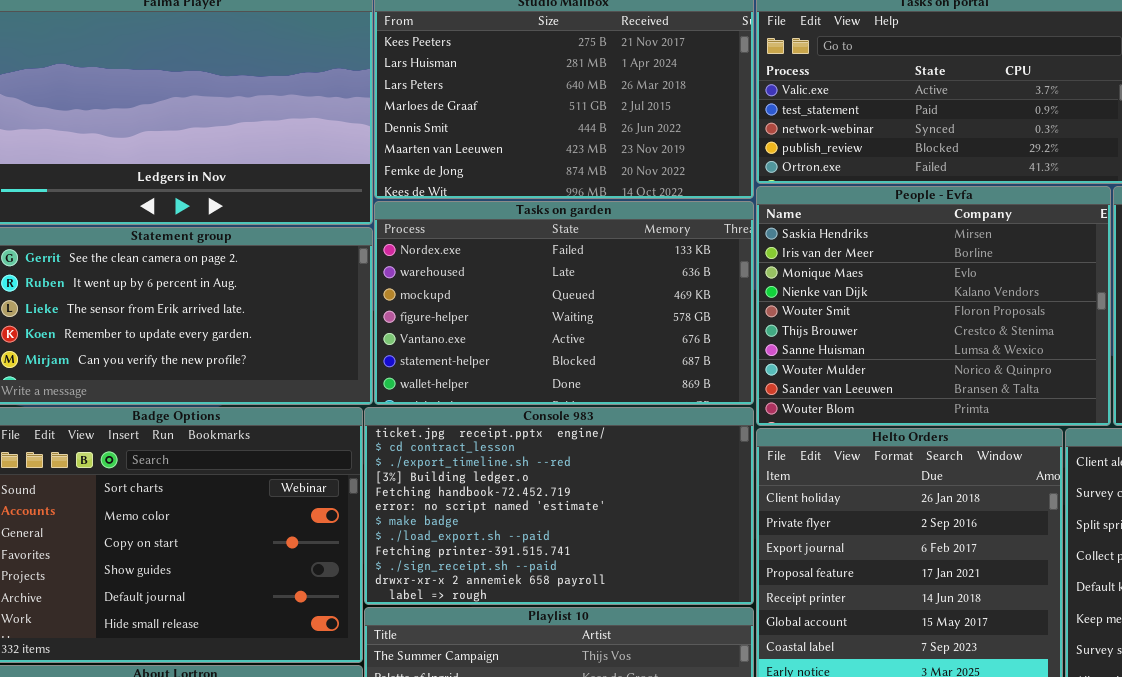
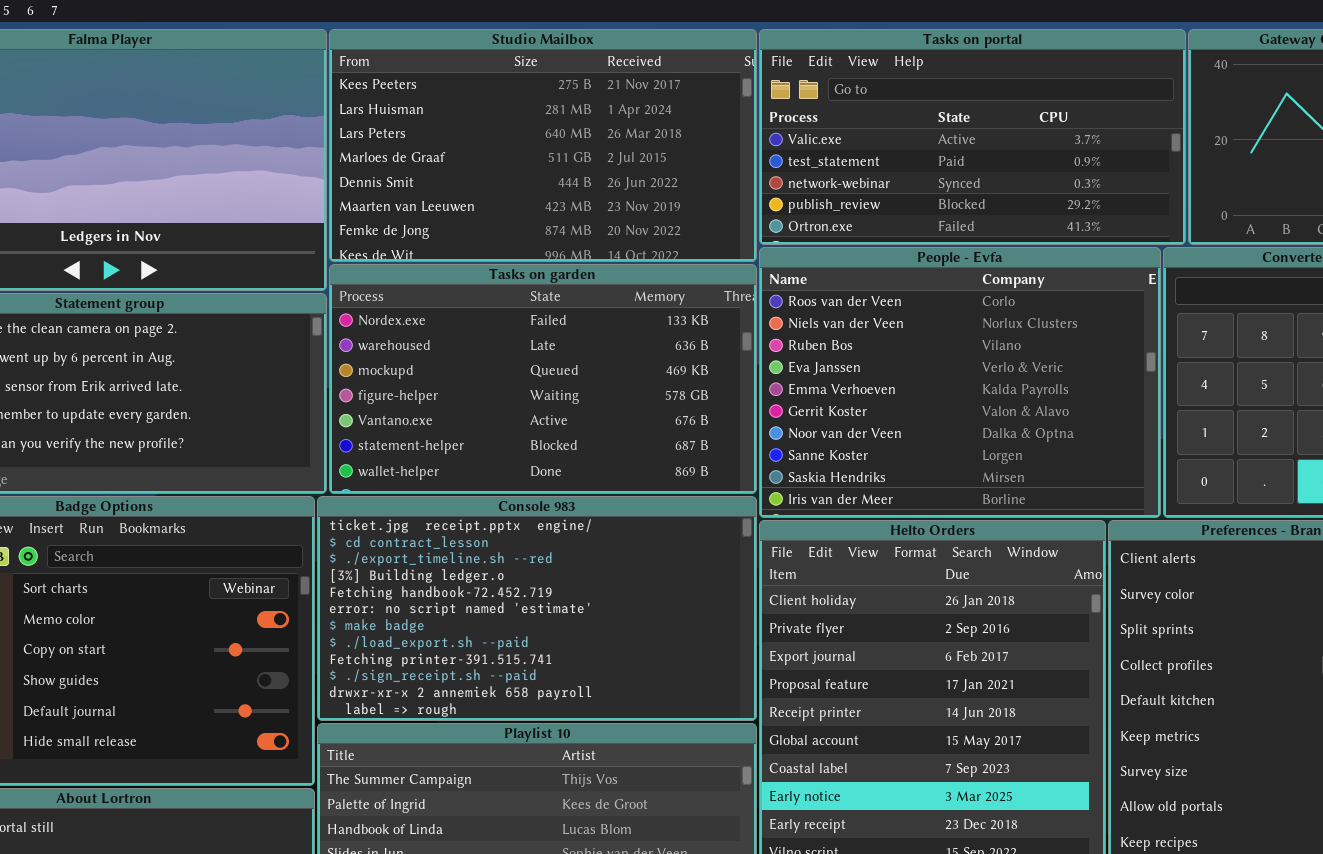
People - Evfa: [756,186,1111,426] -> [759,247,1161,518], scrolled up 8 rows

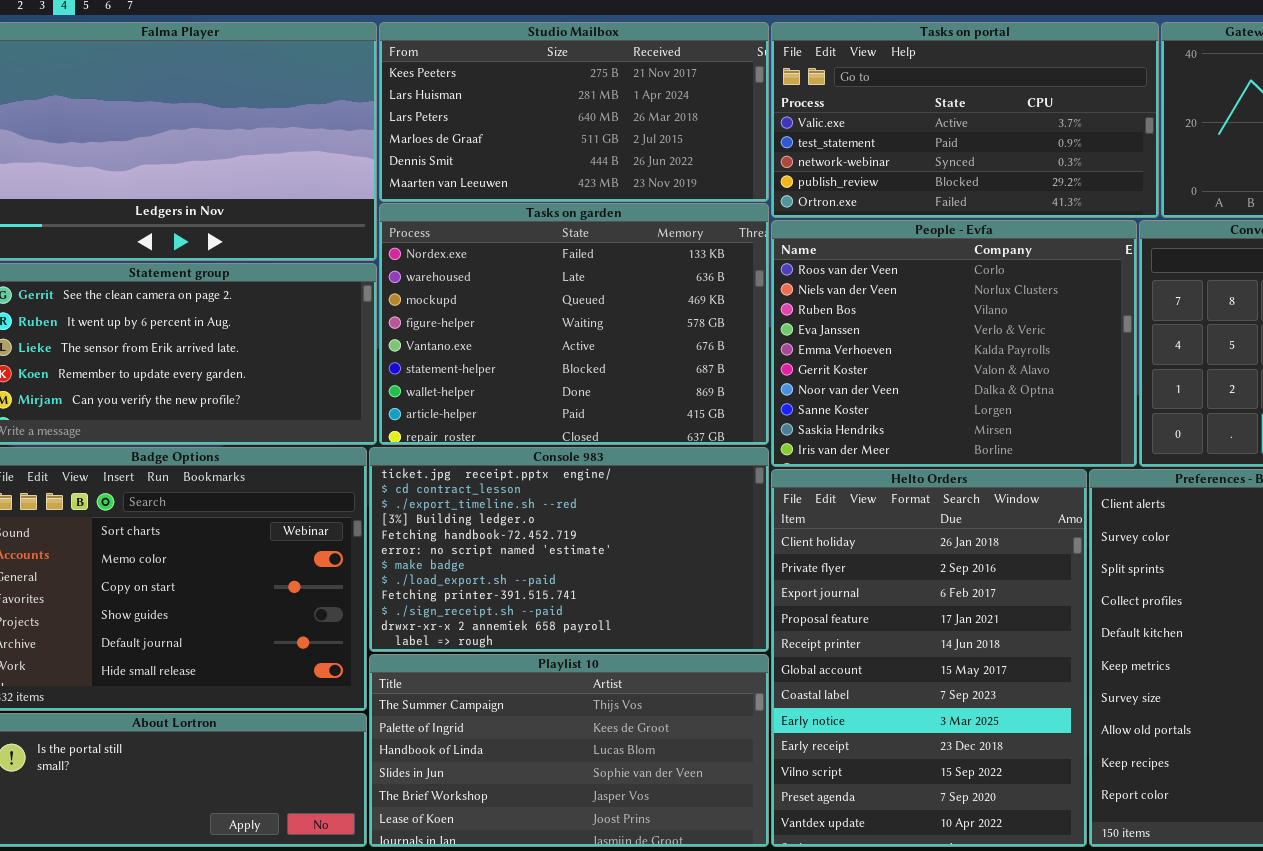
Studio Mailbox: [329,29,757,262] -> [379,22,769,202], resized
Tasks on garden: [329,264,757,494] -> [379,203,769,445], resized

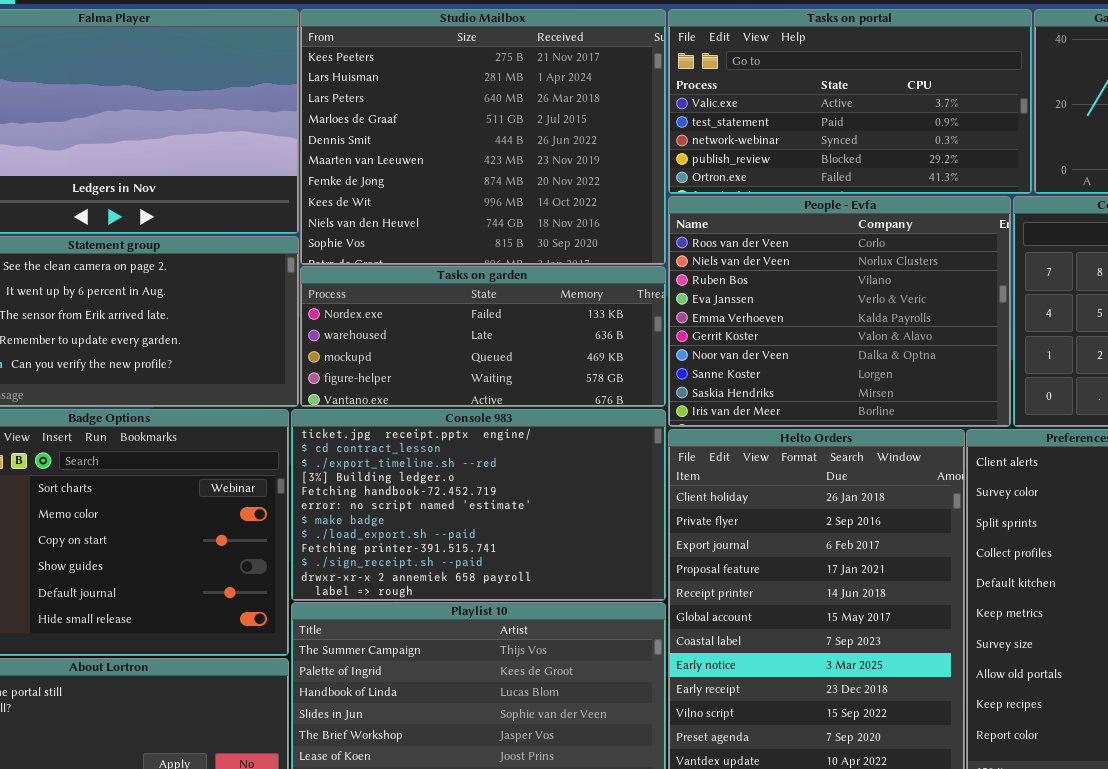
Studio Mailbox: [379,22,769,202] -> [300,9,666,265], resized
Tasks on garden: [379,203,769,445] -> [300,266,666,407], resized

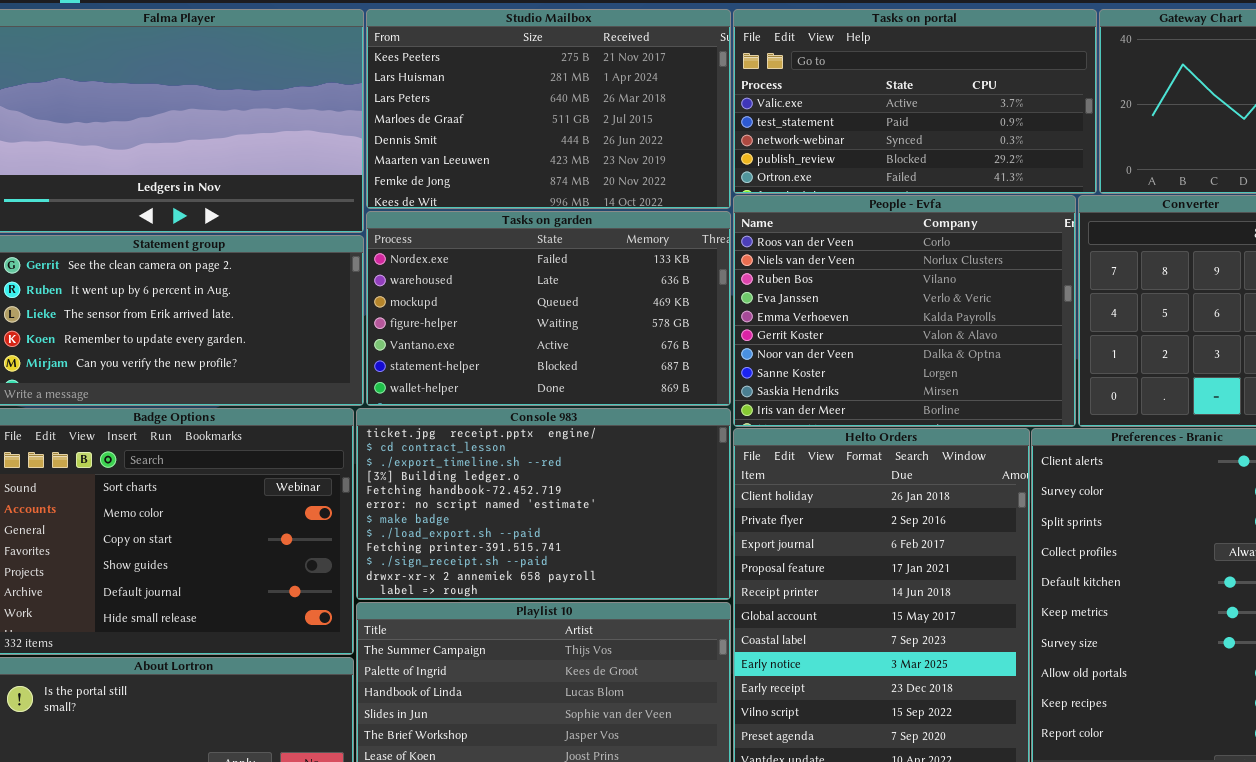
Studio Mailbox: [300,9,666,265] -> [366,9,731,209], resized
Tasks on garden: [300,266,666,407] -> [366,211,731,406], resized

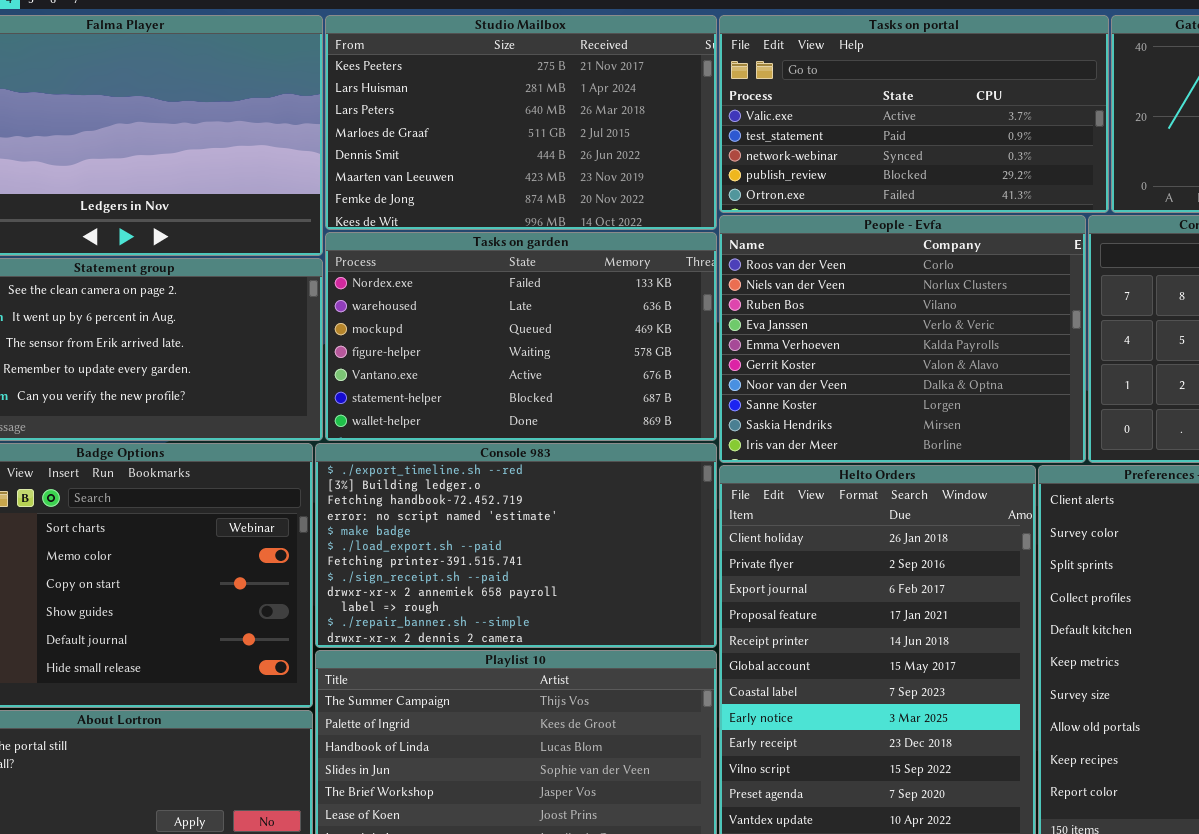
Console 983: [356,408,731,600] -> [315,443,717,648], scrolled down 2 rows

